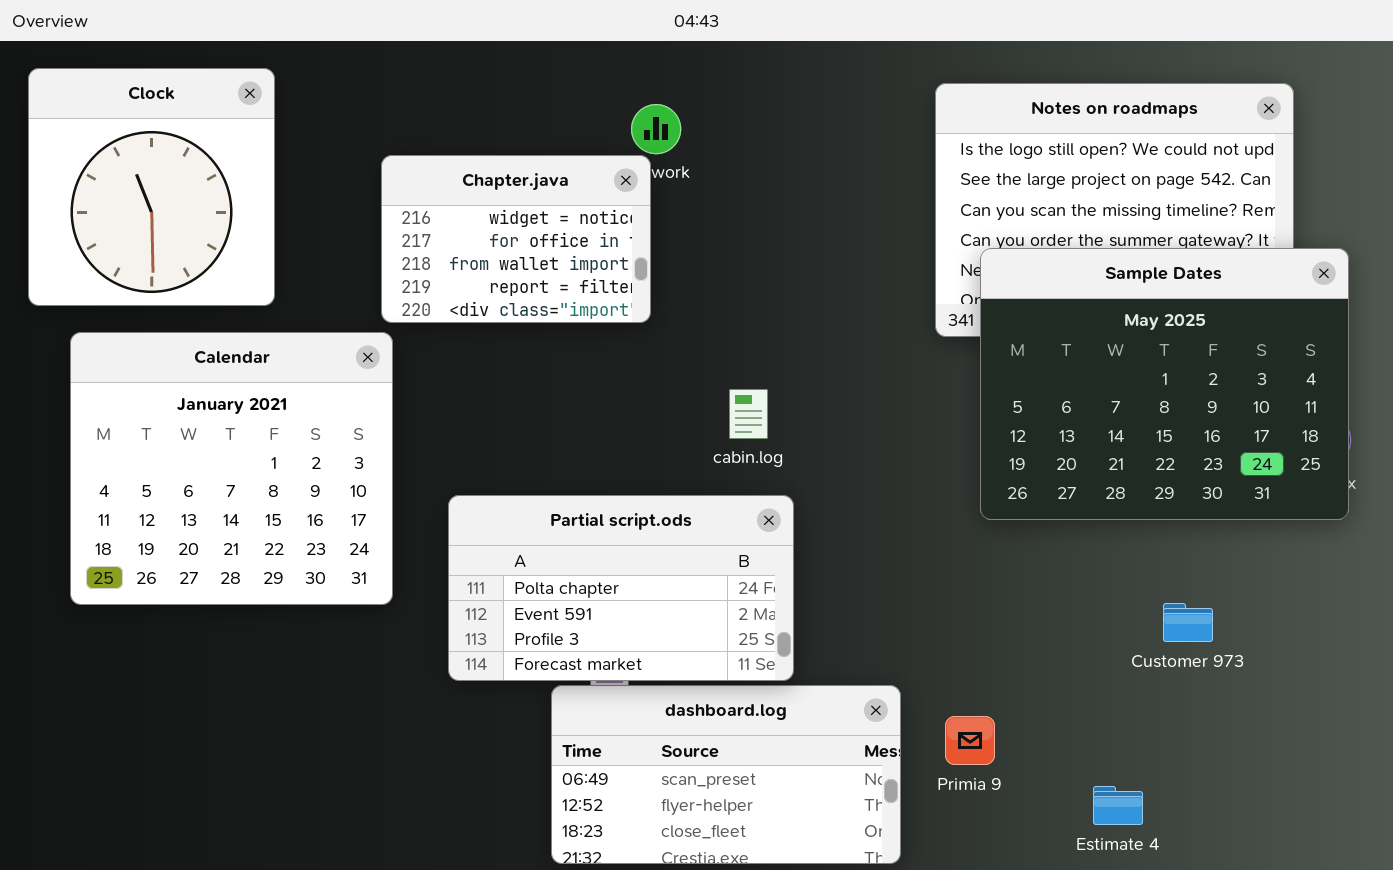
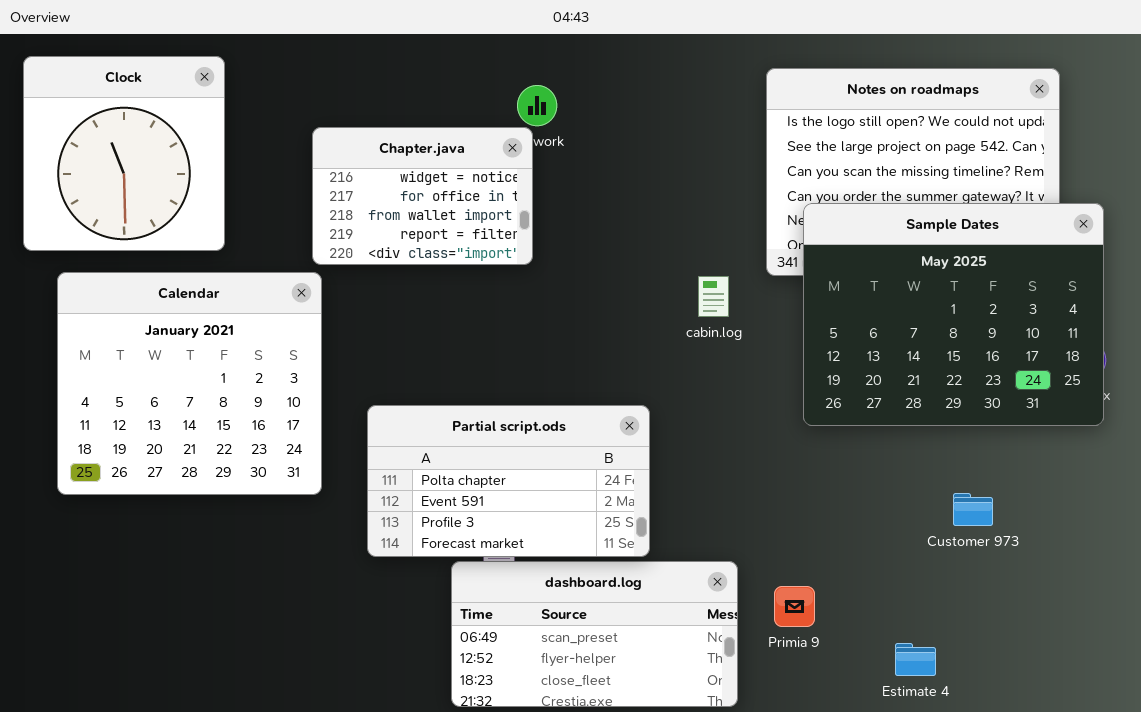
cabin.log: [729,389,768,439] -> [698,276,729,317], moved

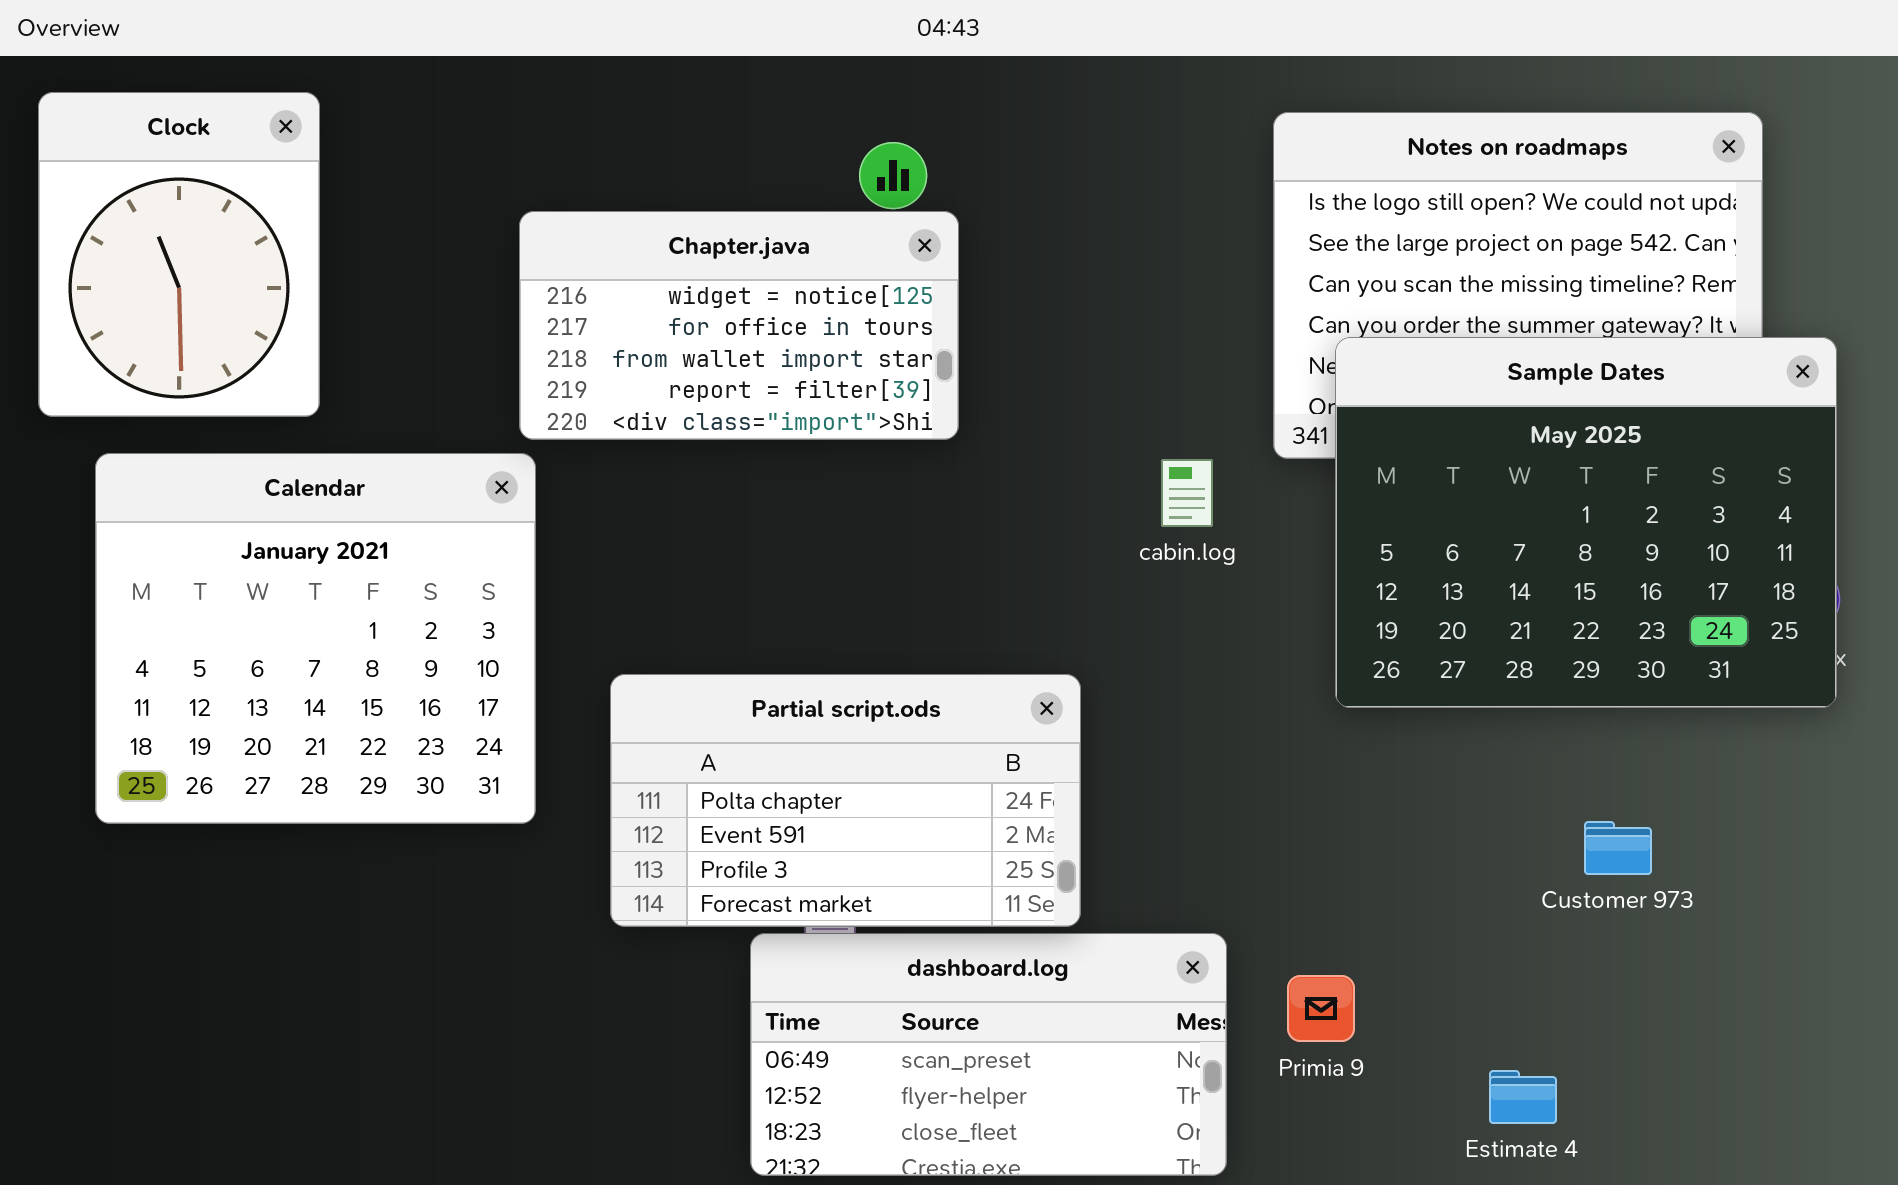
Clock: [23,56,225,251] -> [38,92,320,417], resized
Chapter.java: [312,127,533,265] -> [519,211,959,440], resized

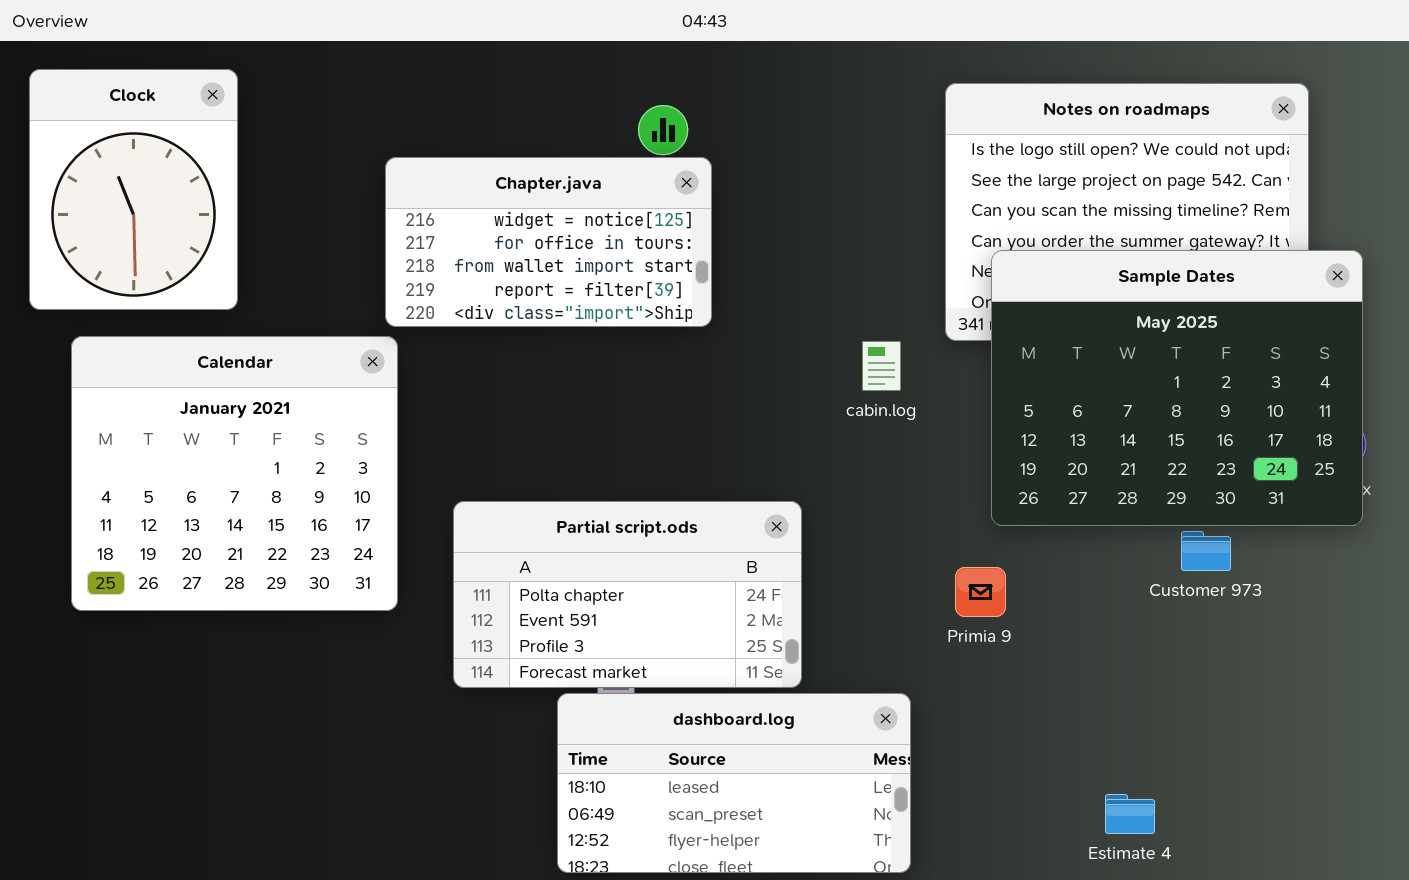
Customer 973: [1584,821,1652,875] -> [1181,531,1231,571], moved
dashboard.log: [750,933,1227,1176] -> [557,693,911,873], scrolled up 1 row
Primia 9: [1287,975,1355,1042] -> [955,567,1006,617], moved

